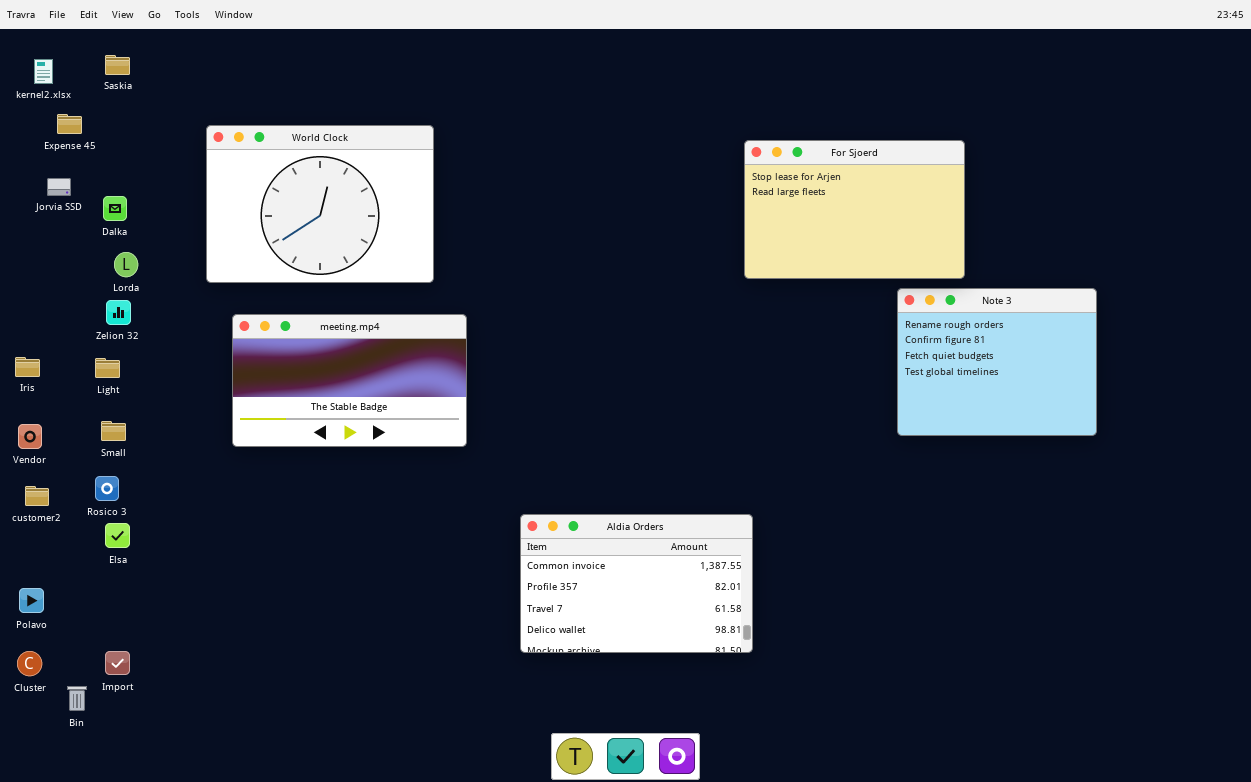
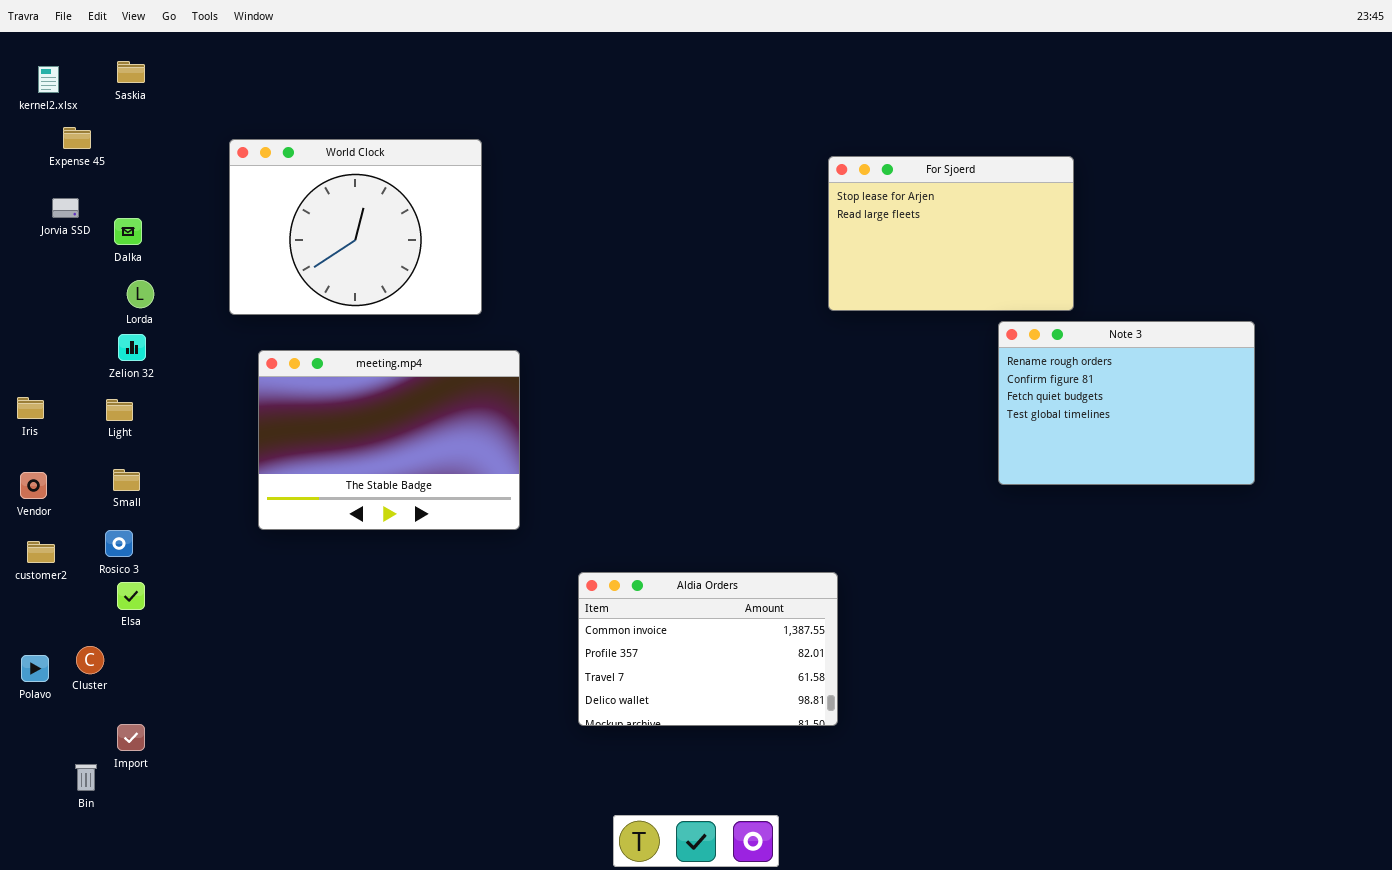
Note 3: [897,288,1097,436] -> [998,321,1255,485], resized
meeting.mp4: [232,314,467,447] -> [258,350,520,530], resized
Cluster: [17,651,42,676] -> [76,646,104,674], moved

